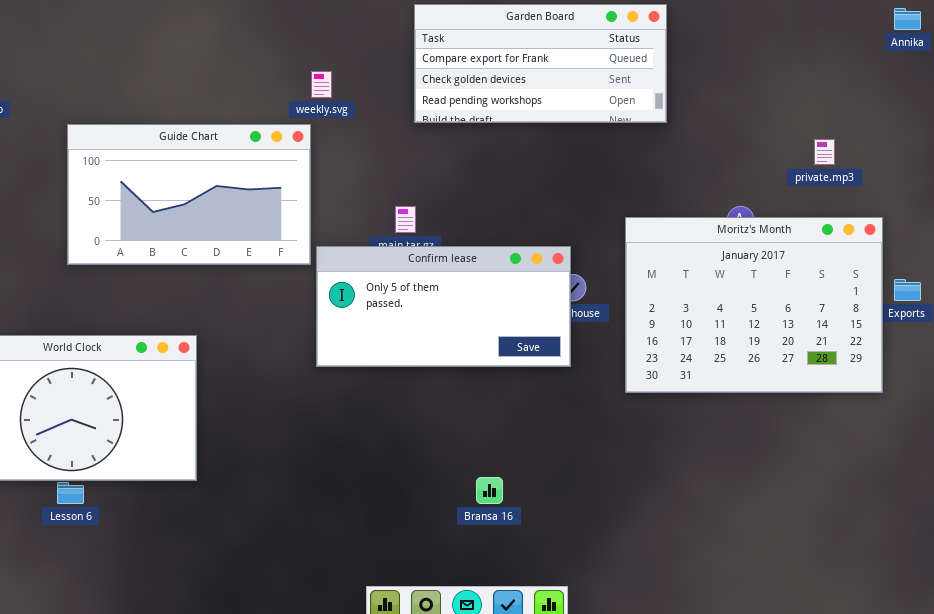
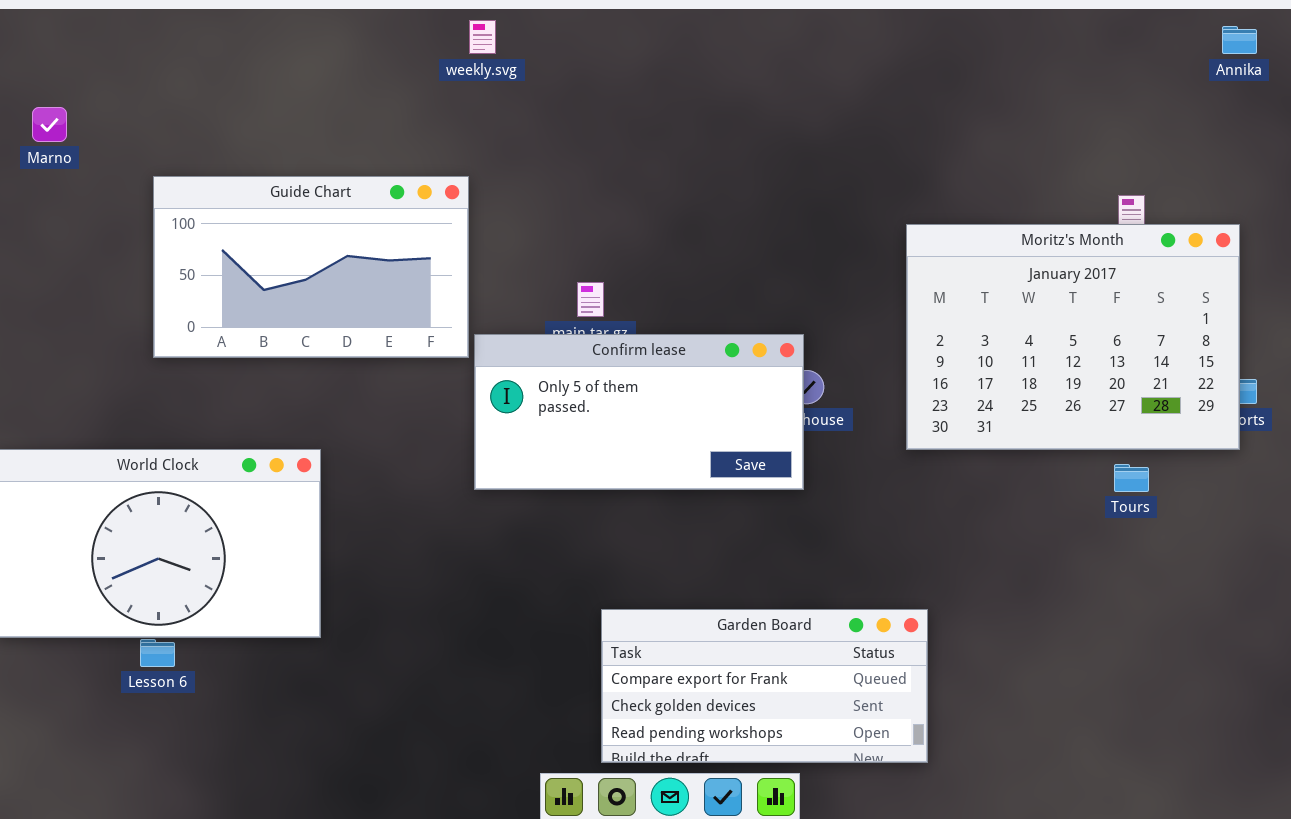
Garden Board: [414,4,667,123] -> [601,609,928,763], moved
weekly.svg: [311,71,332,98] -> [469,20,496,54], moved
Moritz's Month: [625,217,883,393] -> [906,224,1240,450], moved

